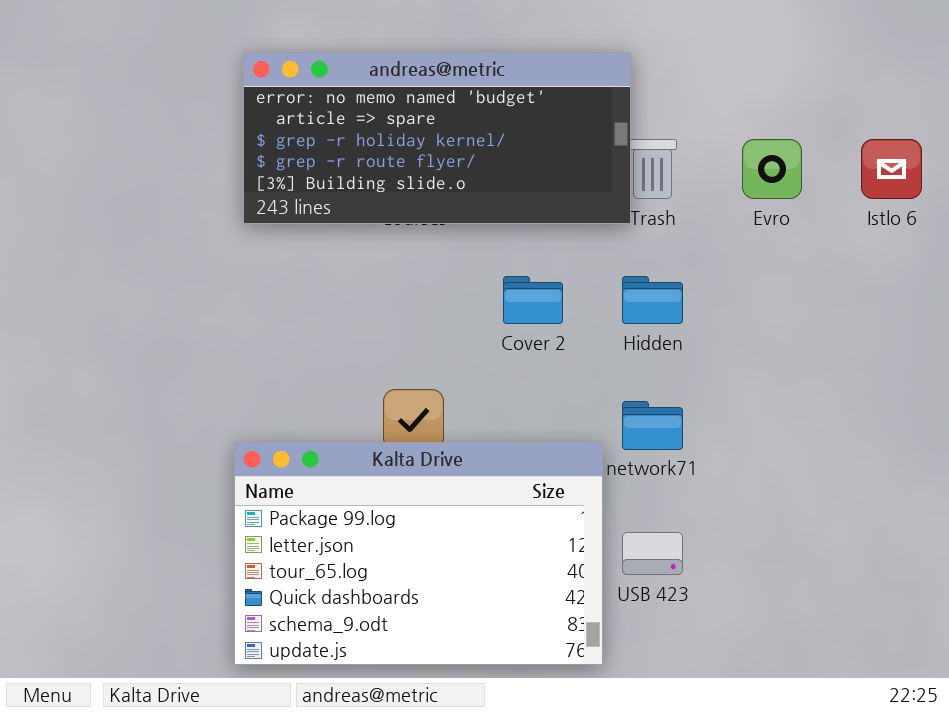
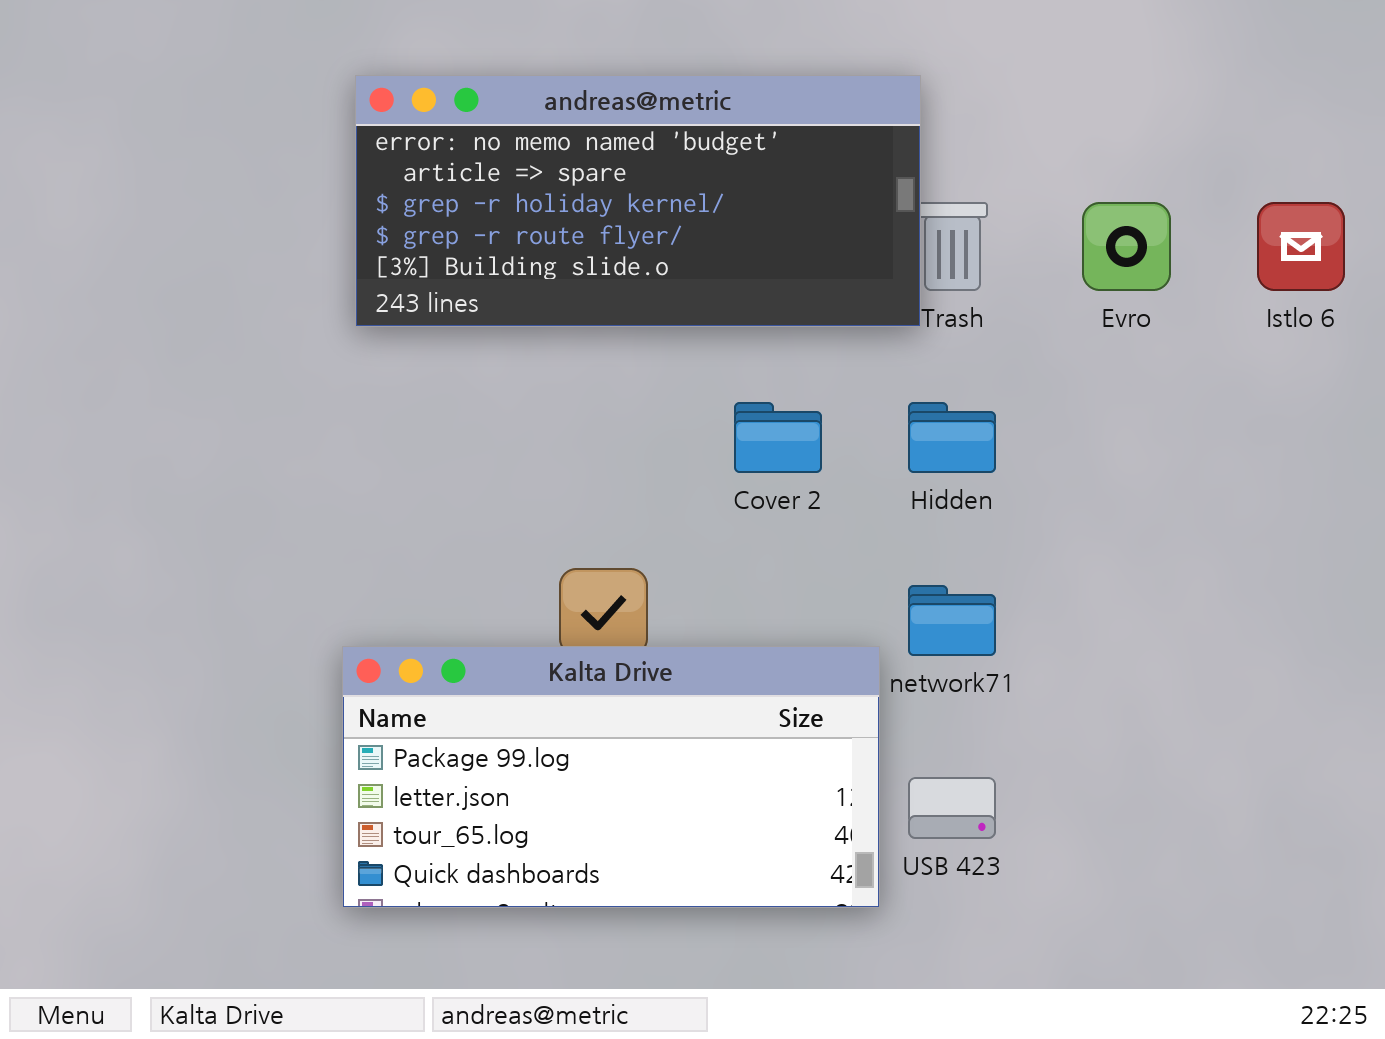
Kalta Drive: [234,442,603,665] -> [342,646,880,908], resized

